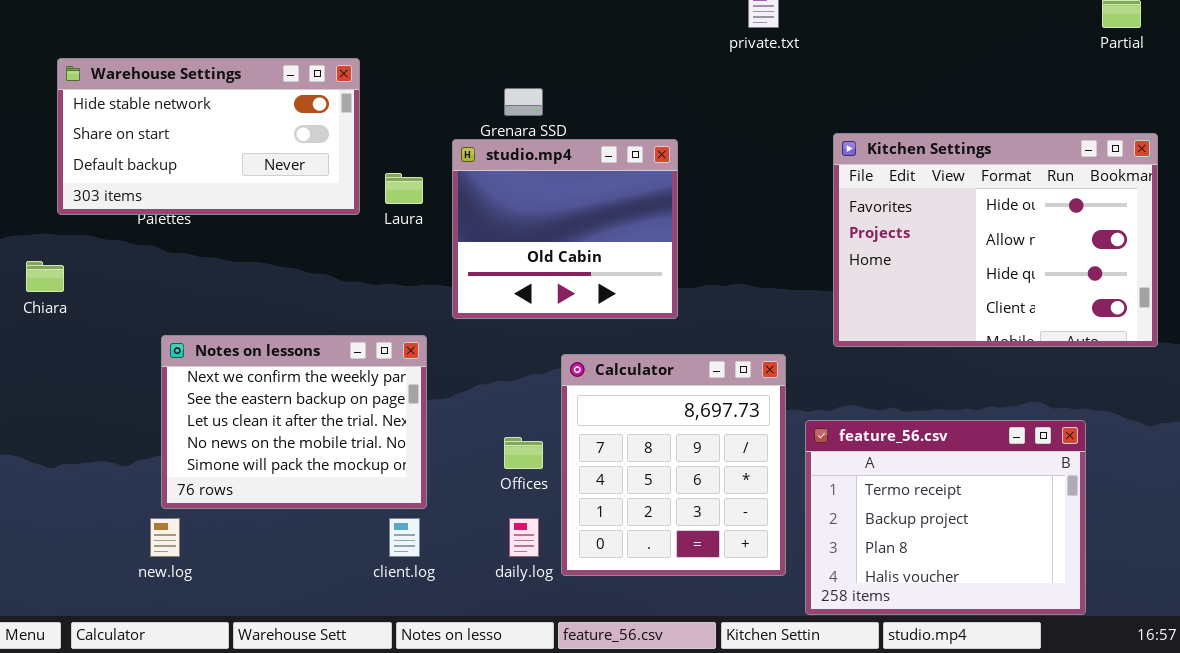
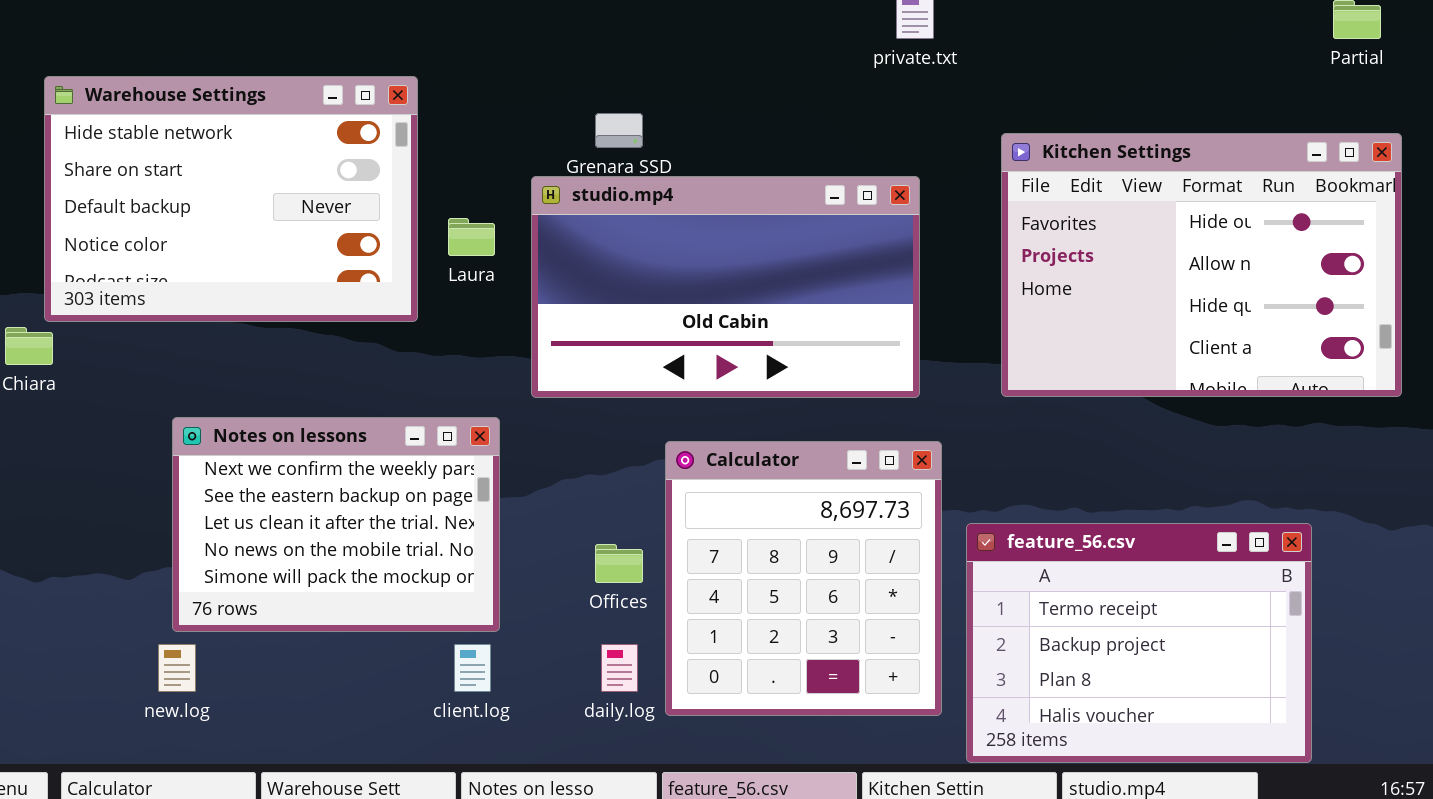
Warehouse Settings: [57,58,360,215] -> [44,76,418,322], resized
Kitchen Settings: [833,133,1158,347] -> [1001,133,1402,397], moved
studio.mp4: [452,139,678,319] -> [531,176,920,398], resized

